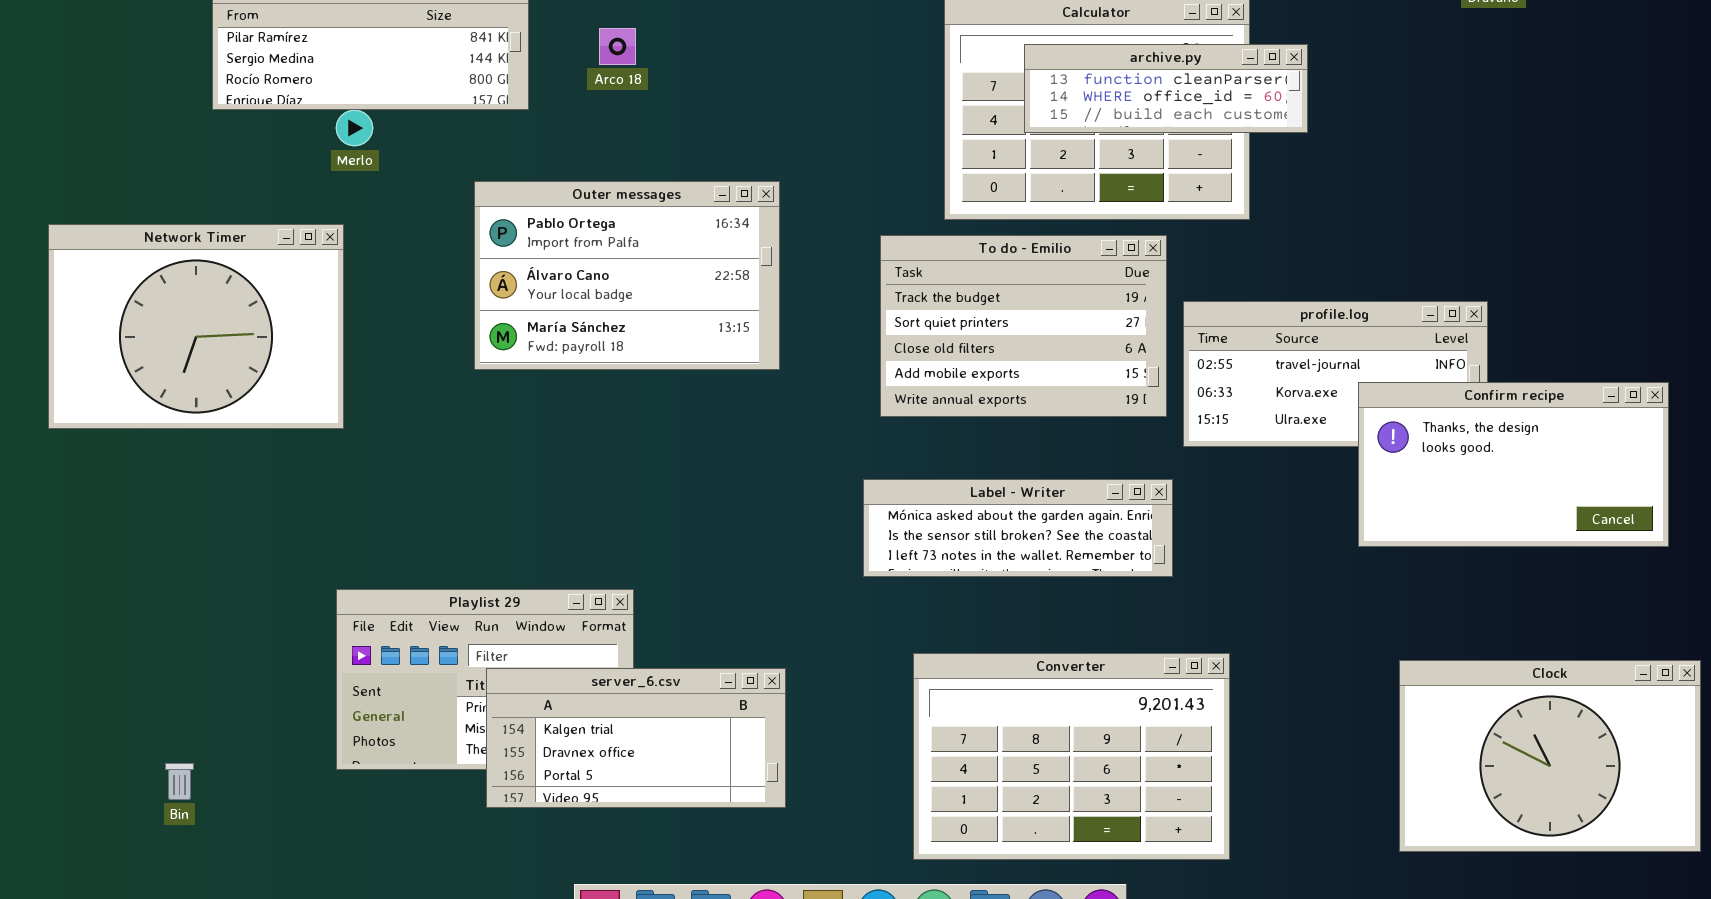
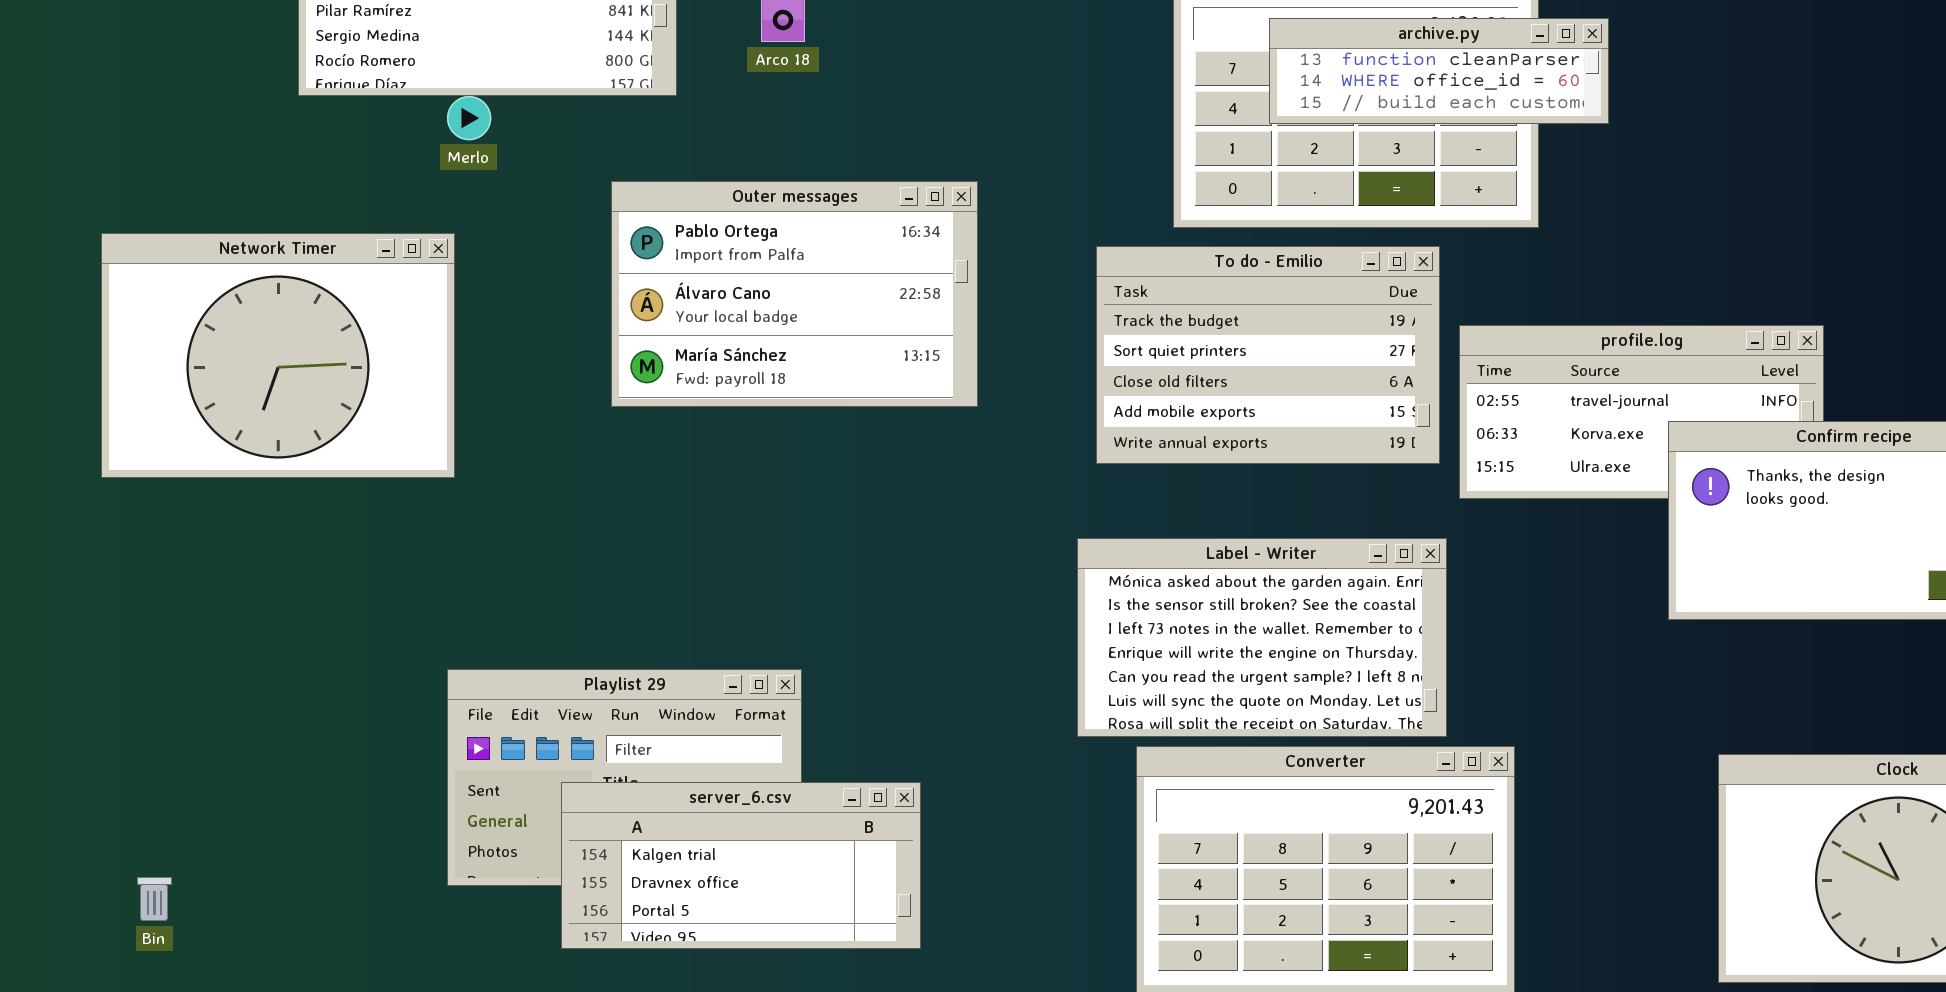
Label - Writer: [863,479,1173,577] -> [1077,538,1447,737], resized
server_6.csv: [486,668,786,808] -> [561,782,921,949], moved
Bin: [165,763,194,800] -> [137,877,172,921], moved

